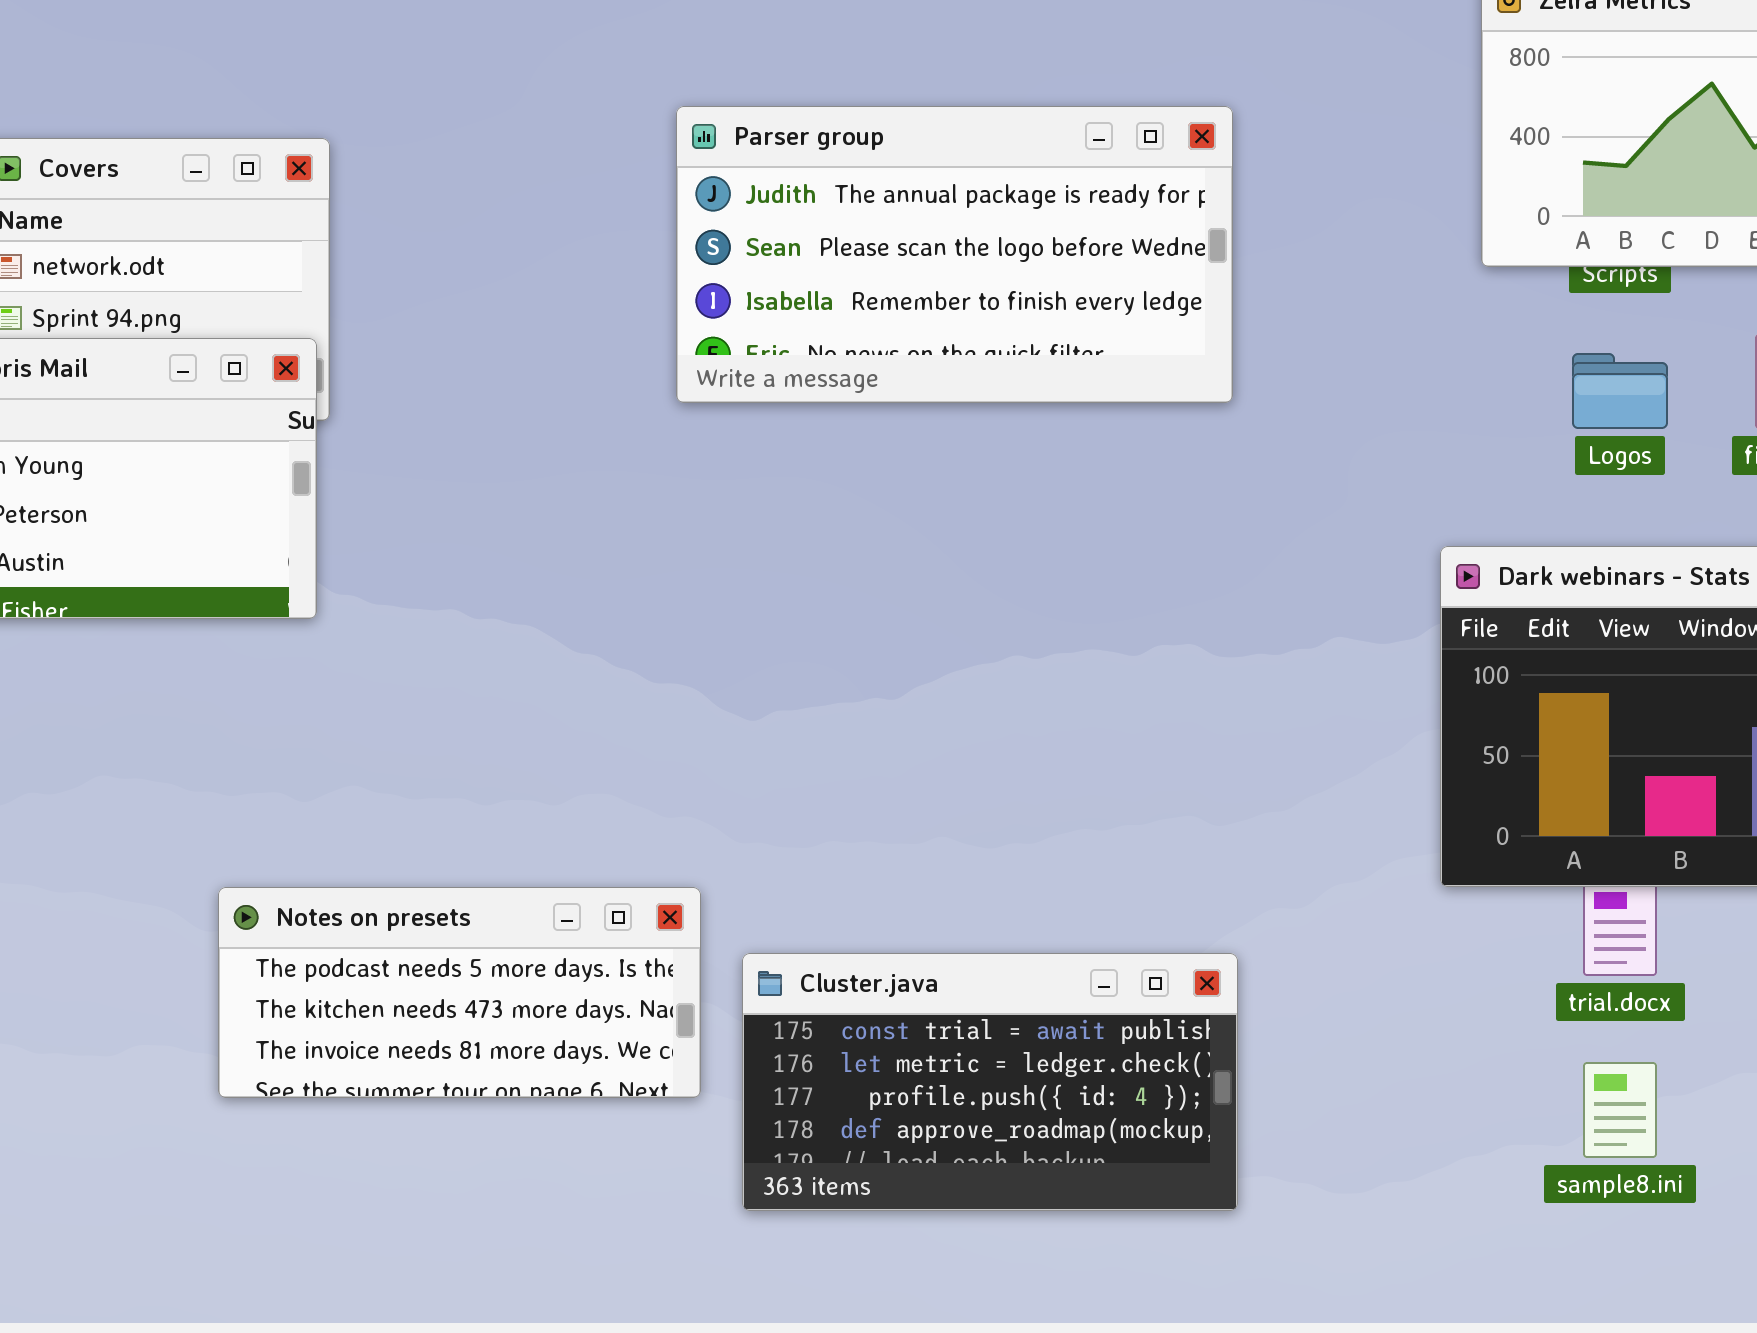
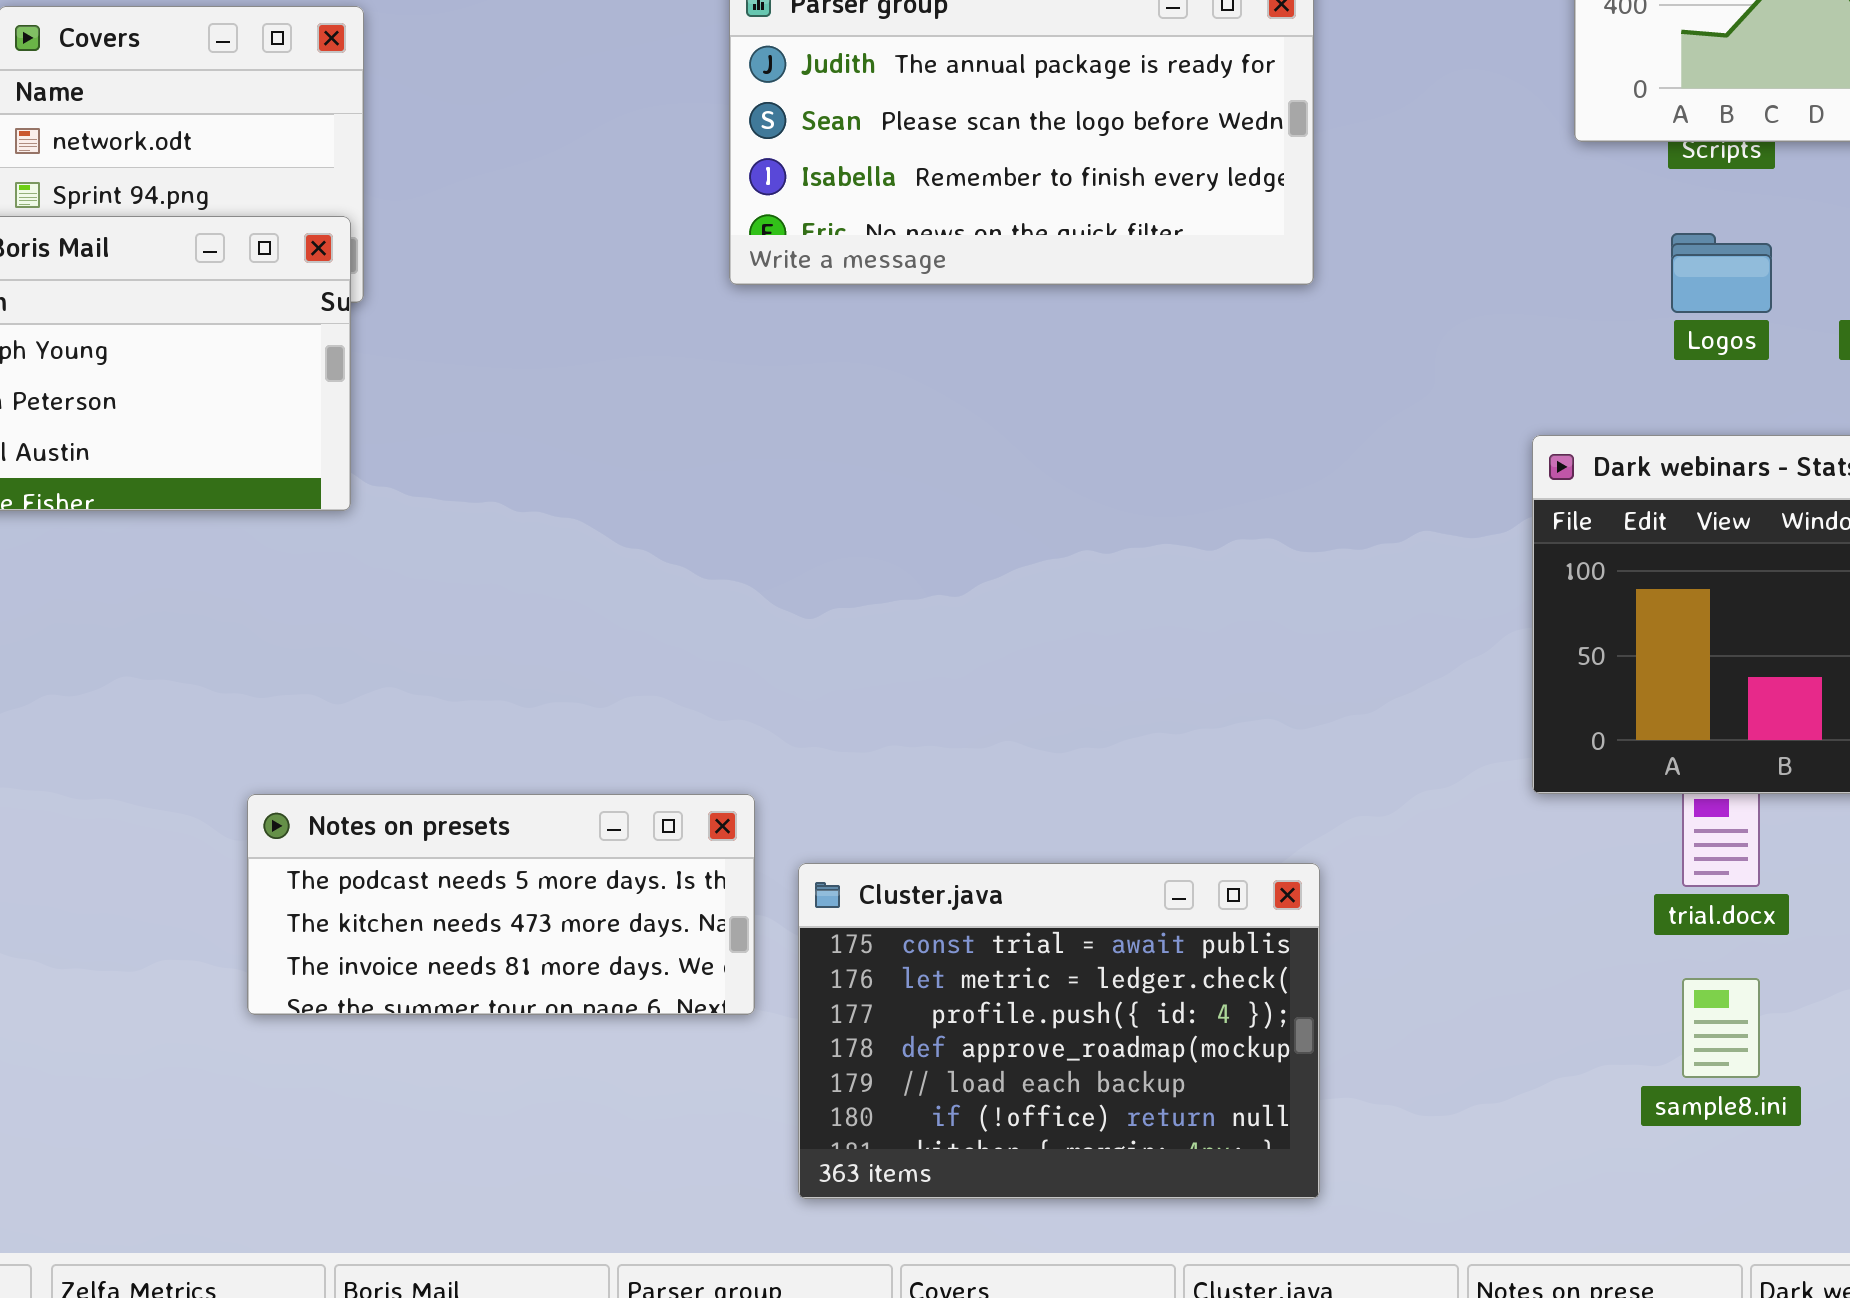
Cluster.java: [742,953,1238,1211] -> [798,863,1320,1199], resized

